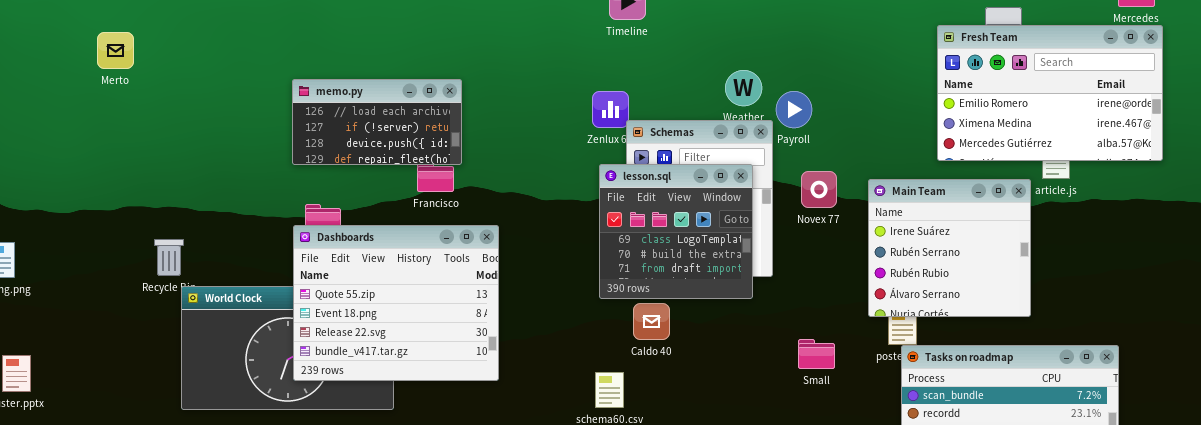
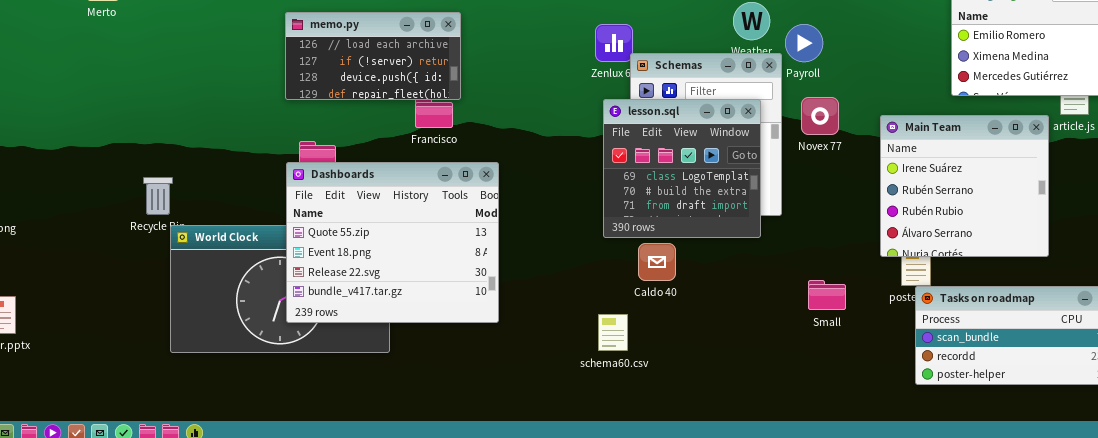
Novex 77: [801,171,837,208] -> [801,97,839,135], moved

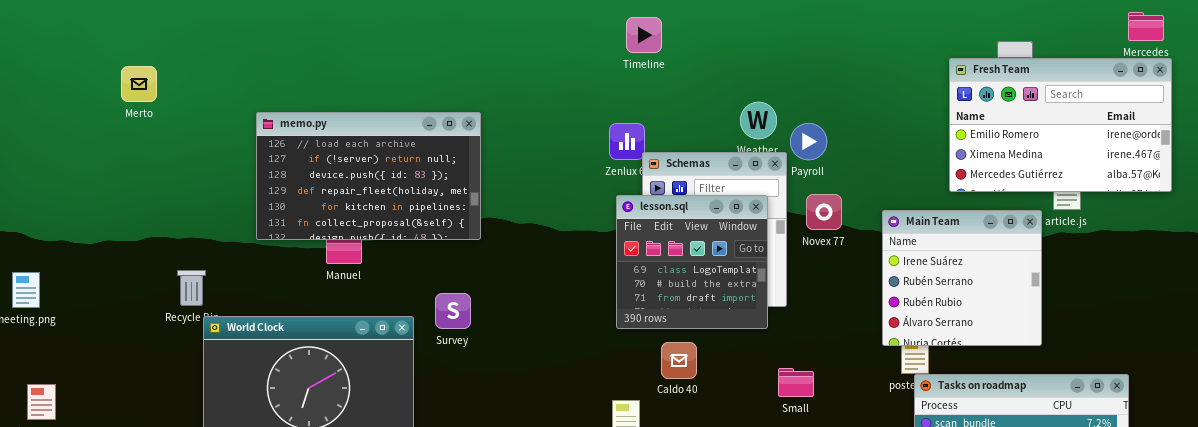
memo.py: [285,12,461,100] -> [256,112,481,240], resized
Dashboards: [286,162,499,323] -> none, closed
Caldo 40: [638,243,676,281] -> [661,342,697,379], moved
Small: [808,280,846,310] -> [778,368,814,397], moved

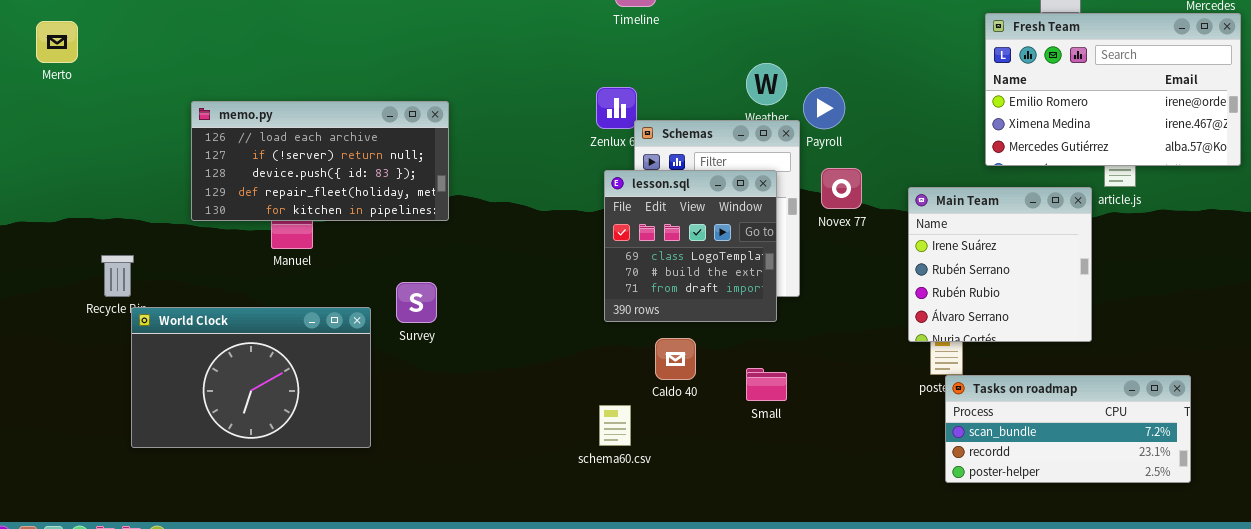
memo.py: [256,112,481,240] -> [191,101,449,221], resized
Small: [778,368,814,397] -> [746,368,787,401], moved

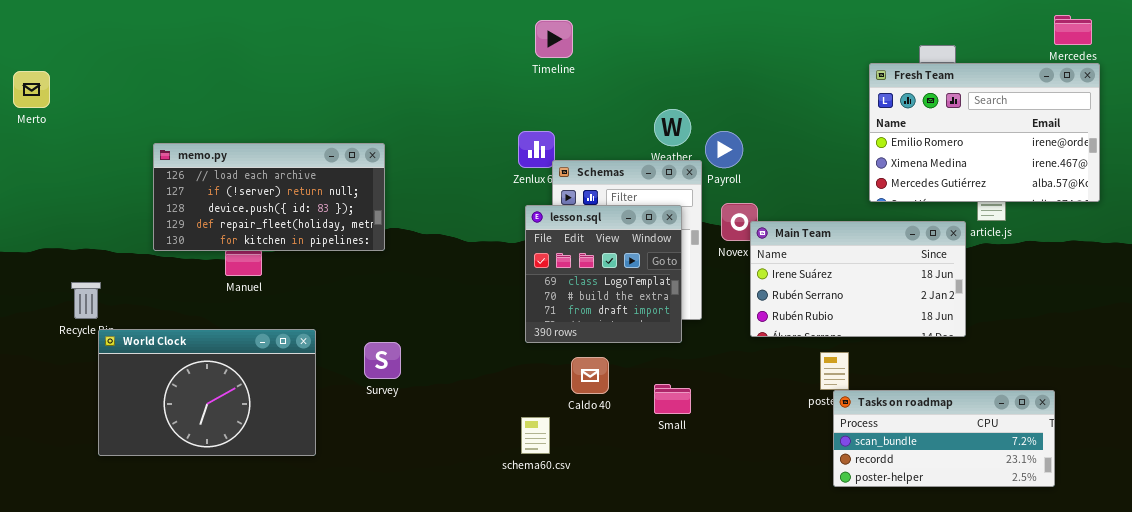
Main Team: [908,187,1092,342] -> [750,221,966,337], resized
Survey: [396,282,437,323] -> [364,342,401,379], moved

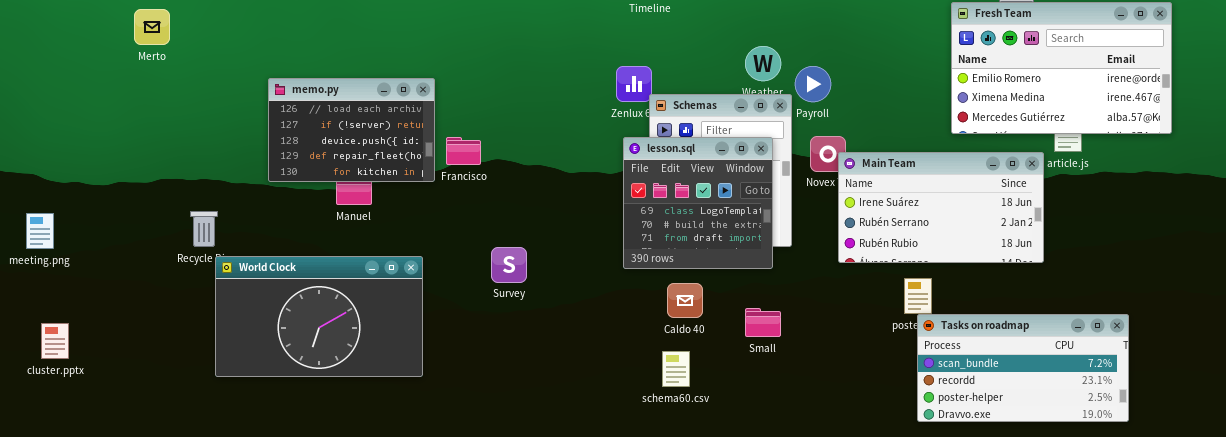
memo.py: [153,143,385,251] -> [268,78,435,182], resized
Survey: [364,342,401,379] -> [491,247,527,283], moved
Tasks on roadmap: [833,390,1055,487] -> [917,314,1129,422], resized
schema60.csv: [521,417,550,454] -> [662,351,690,387], moved

